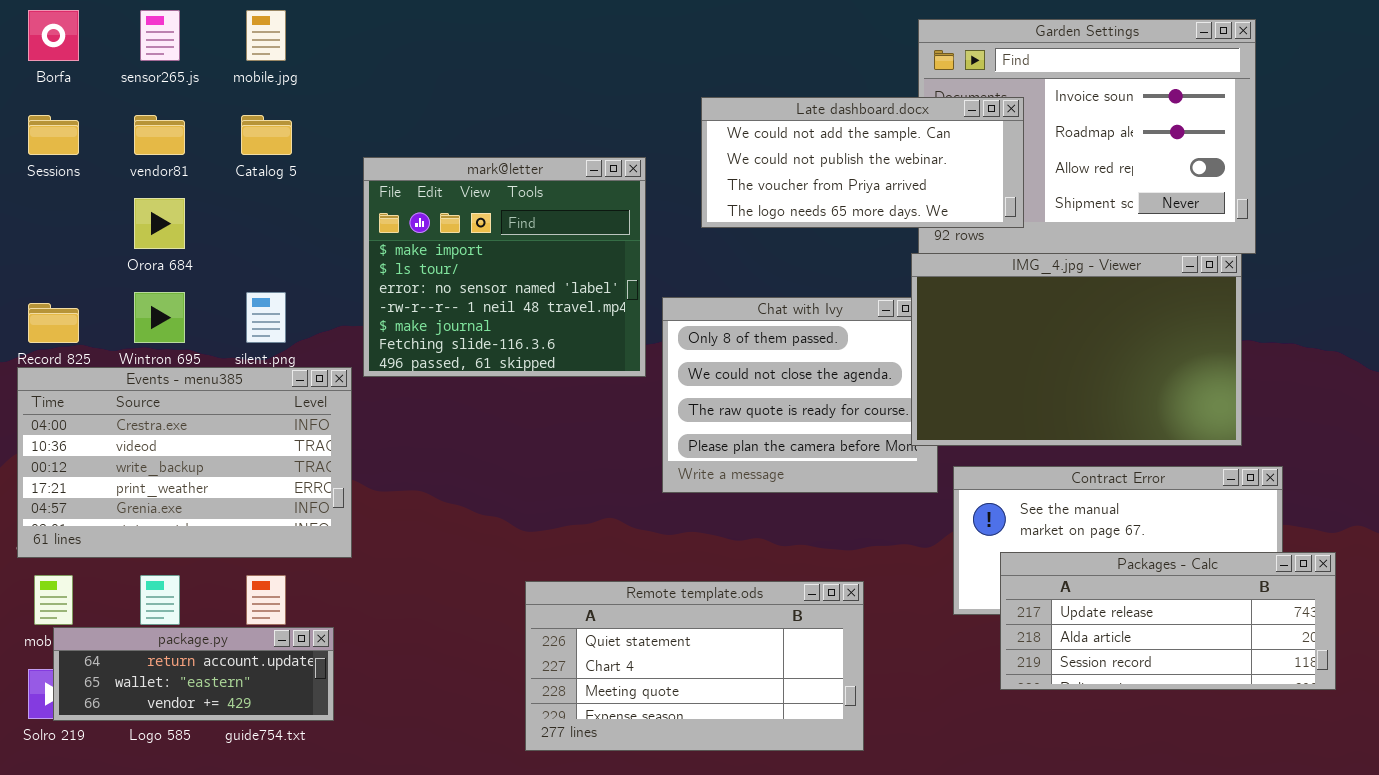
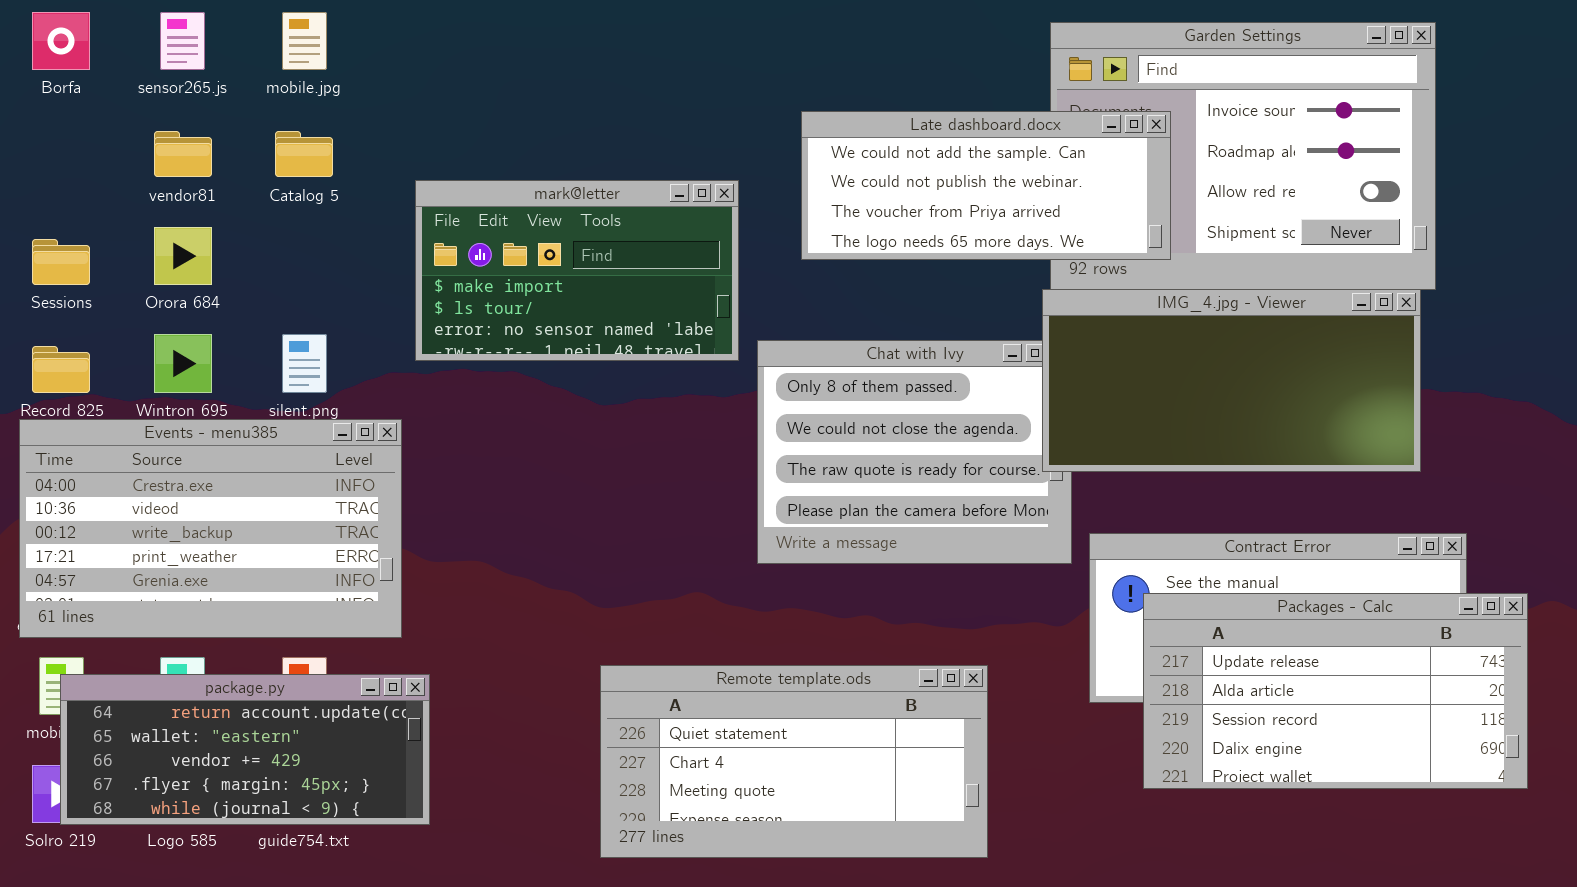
Sessions: [28,115,79,155] -> [32,239,90,285], moved
mark@letter: [363,157,646,377] -> [415,180,739,361], resized
IMG_4.jpg - Viewer: [911,253,1242,446] -> [1042,289,1421,472], resized
Packages - Calc: [1000,552,1336,690] -> [1143,593,1528,789], resized
package.py: [53,627,334,721] -> [60,674,430,825], resized

